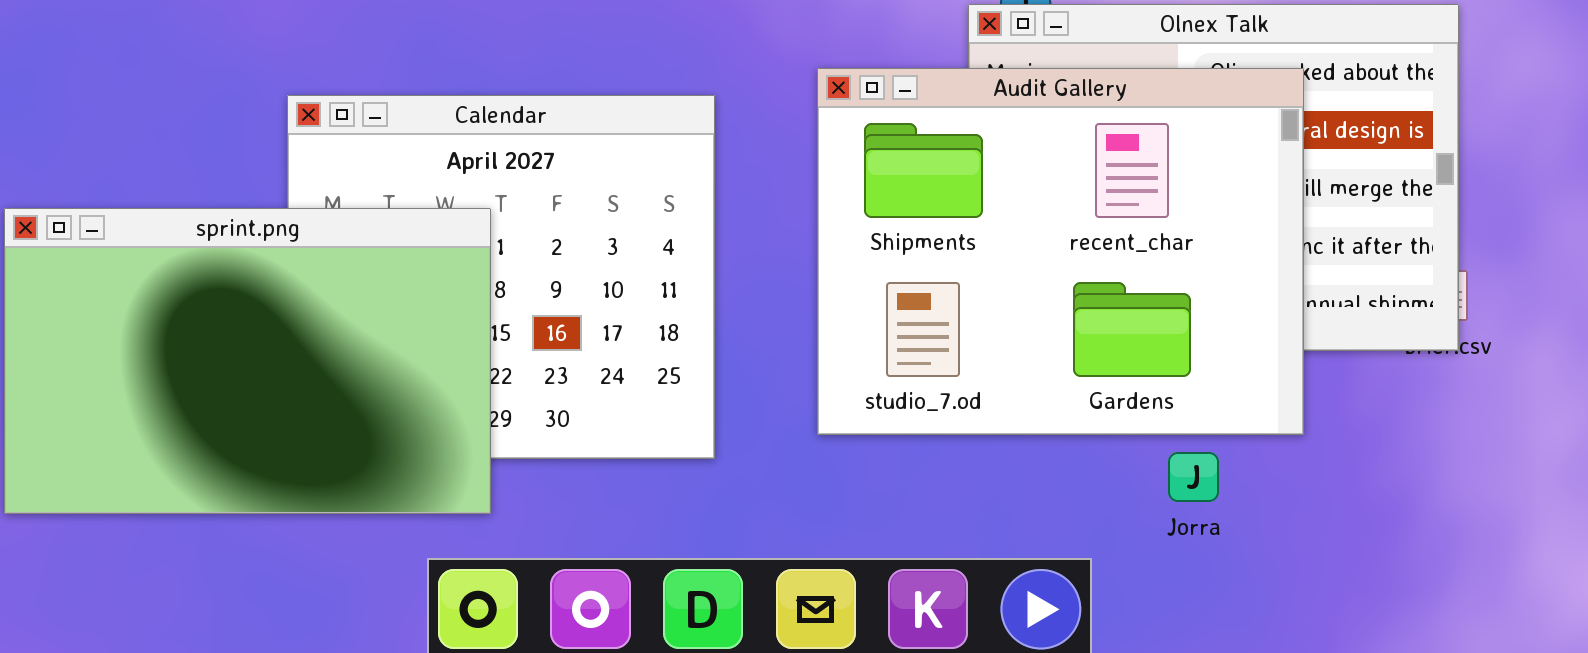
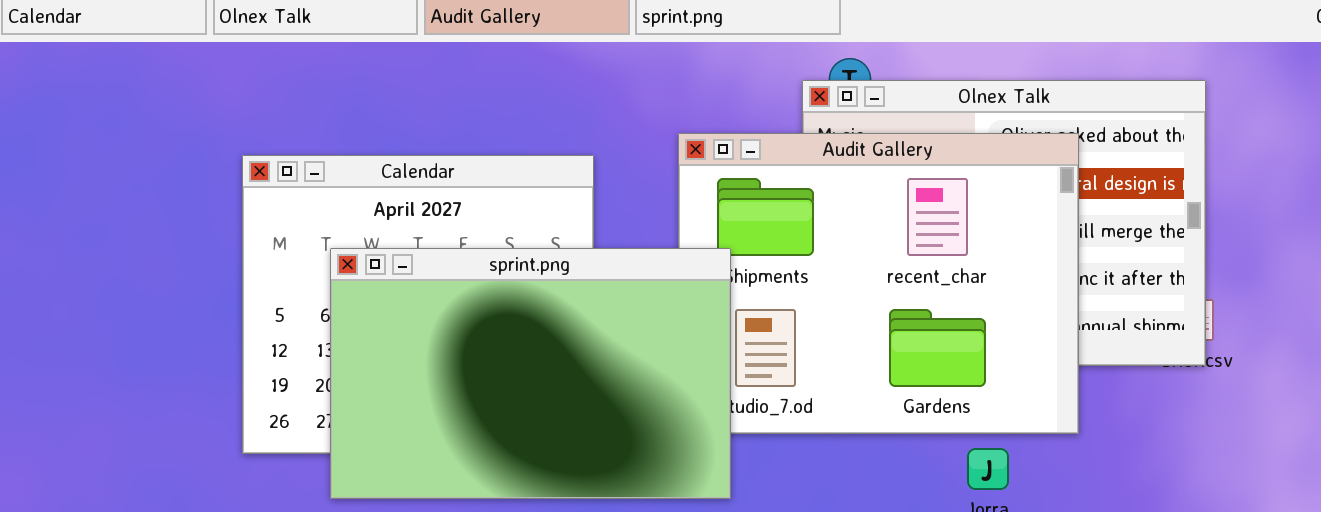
sprint.png: [4,208,491,514] -> [330,248,731,499], moved

